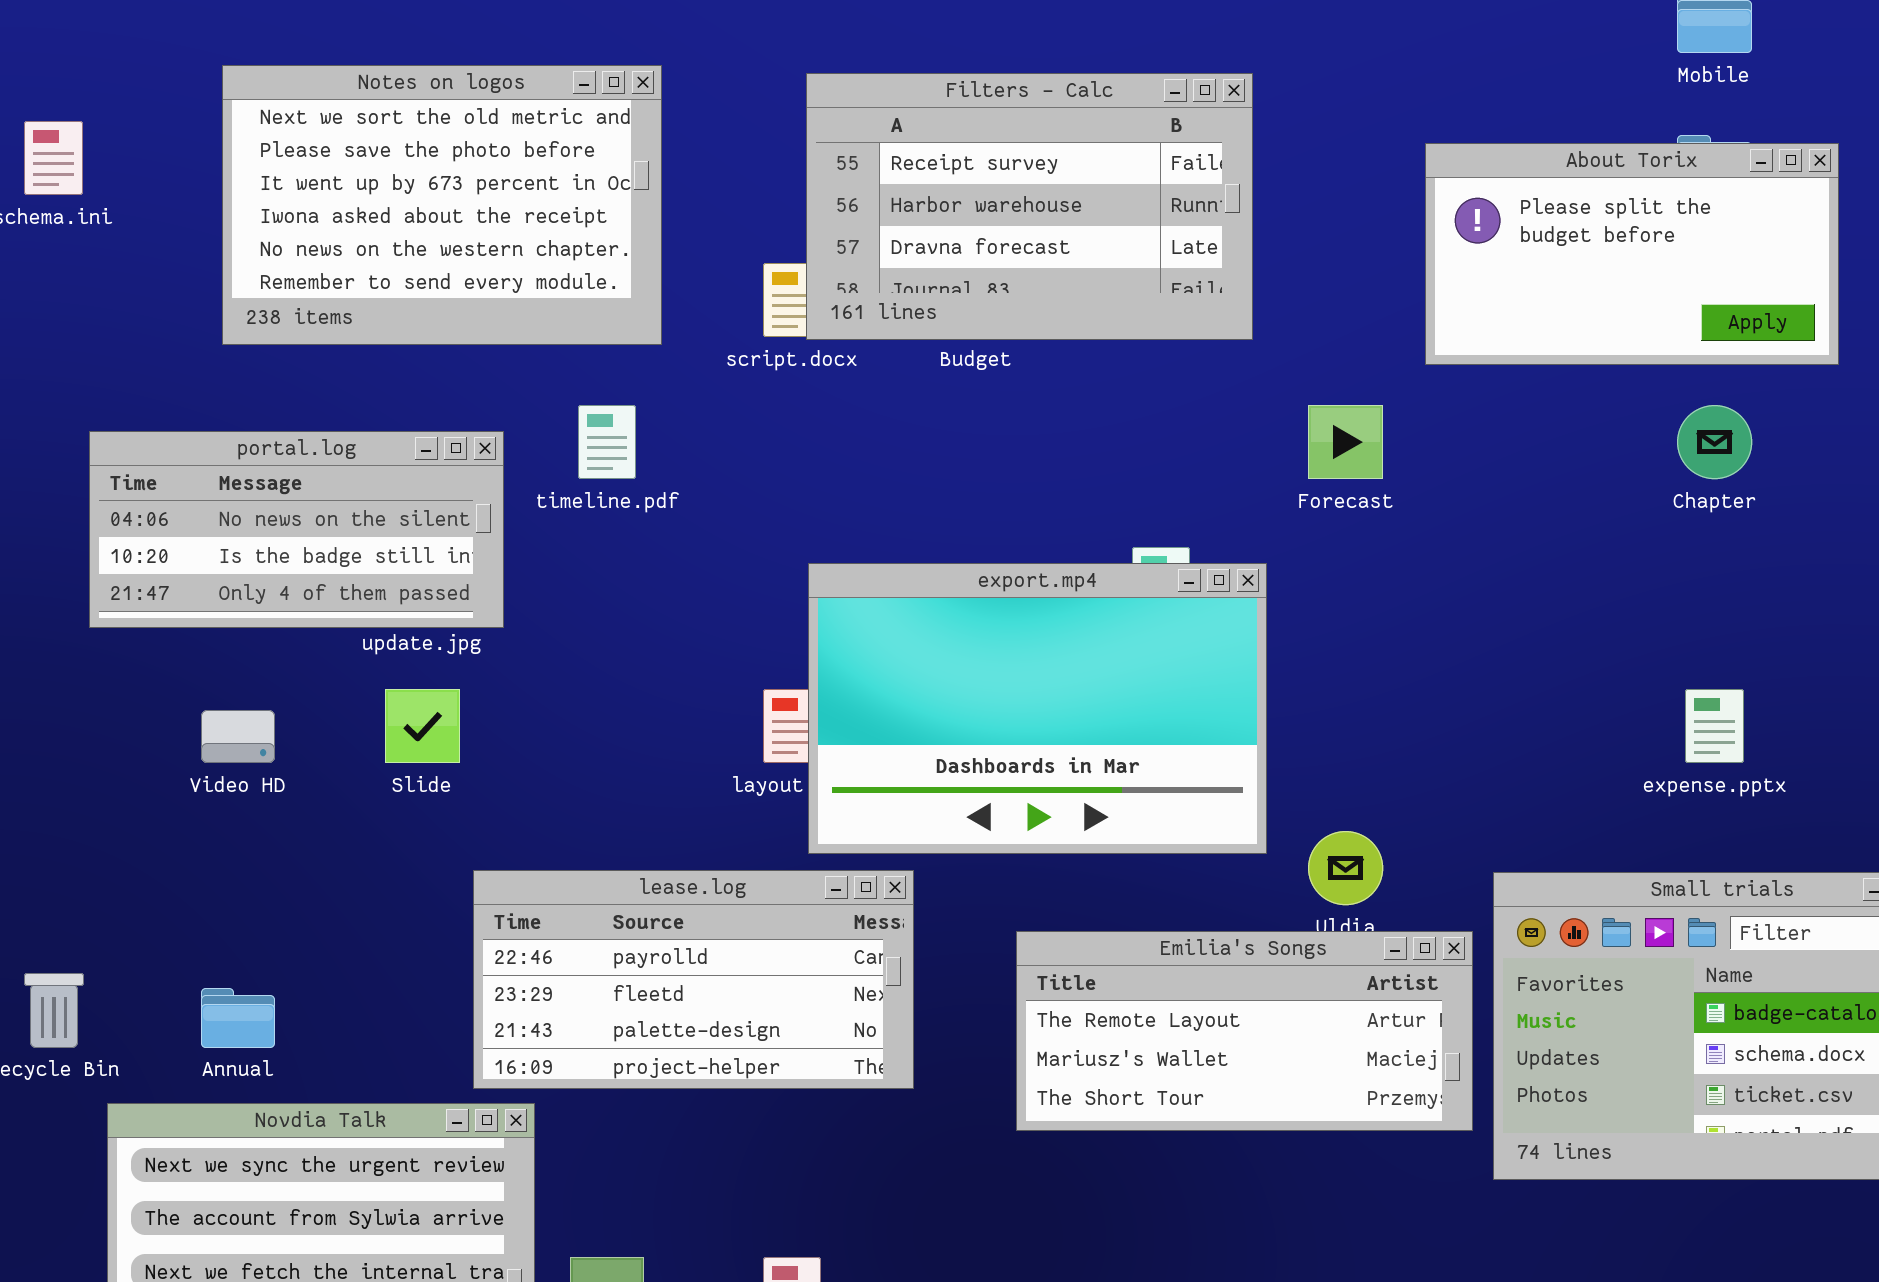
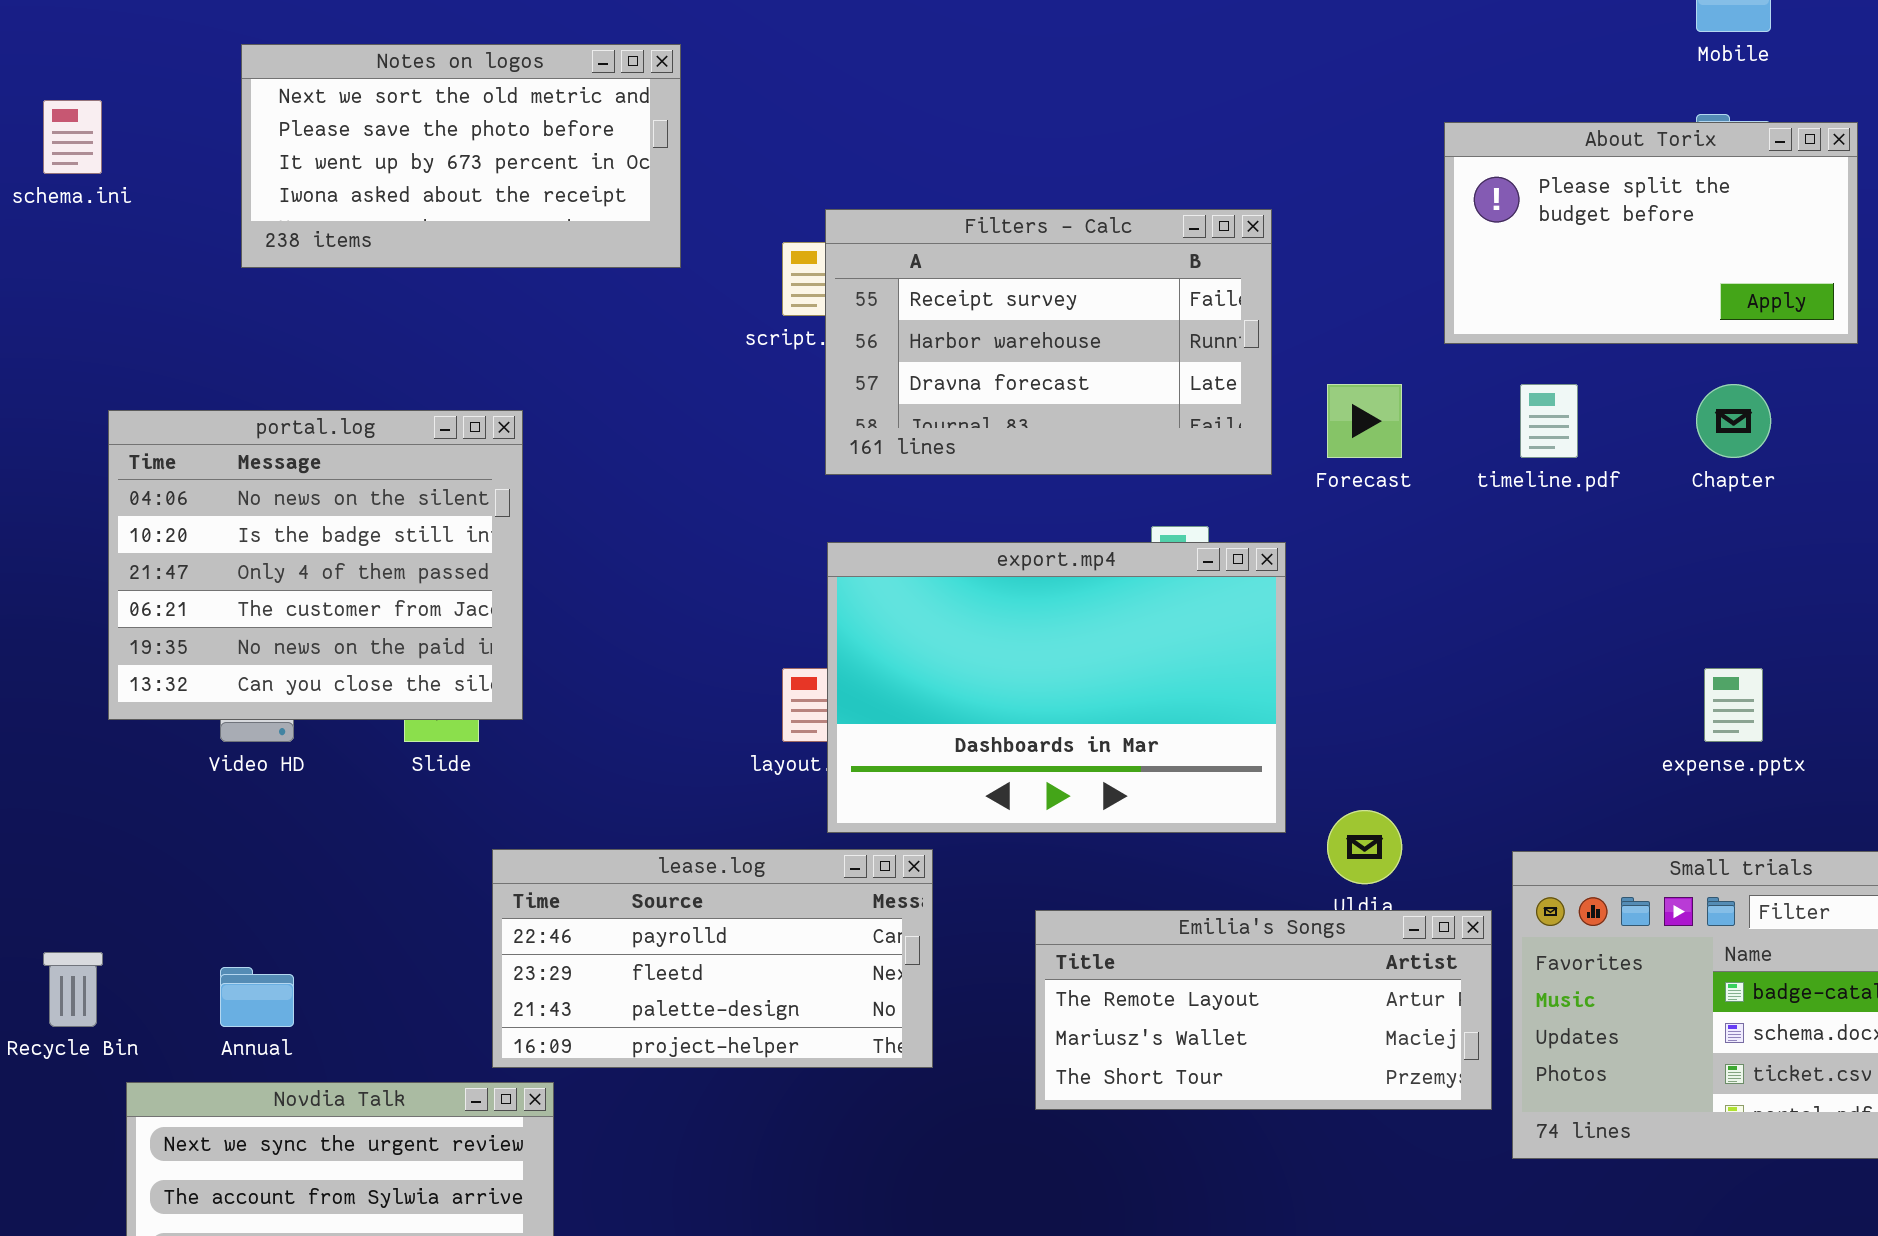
Notes on logos: [222,65,662,345] -> [241,44,681,268], resized
Filters - Calc: [806,73,1253,340] -> [825,209,1272,475], moved
timeline.pdf: [578,405,636,479] -> [1520,384,1578,458], moved
portal.log: [89,431,504,628] -> [108,410,523,720], resized

